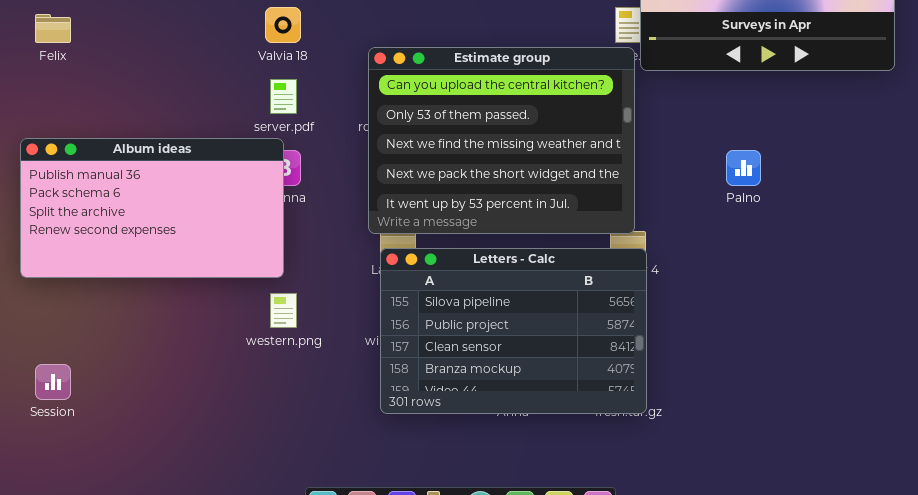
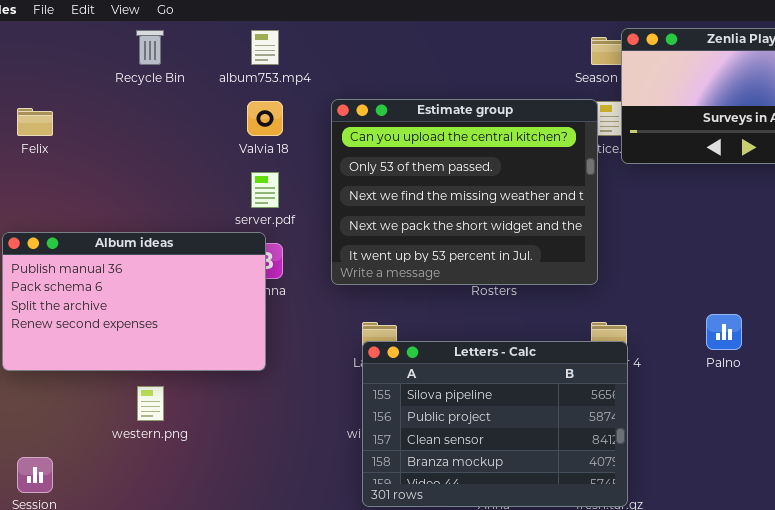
Estimate group: [368,47,635,234] -> [331,99,598,285], moved
Palno: [726,150,761,186] -> [706,314,742,350], moved
western.png: [270,293,297,328] -> [137,386,164,421], moved

